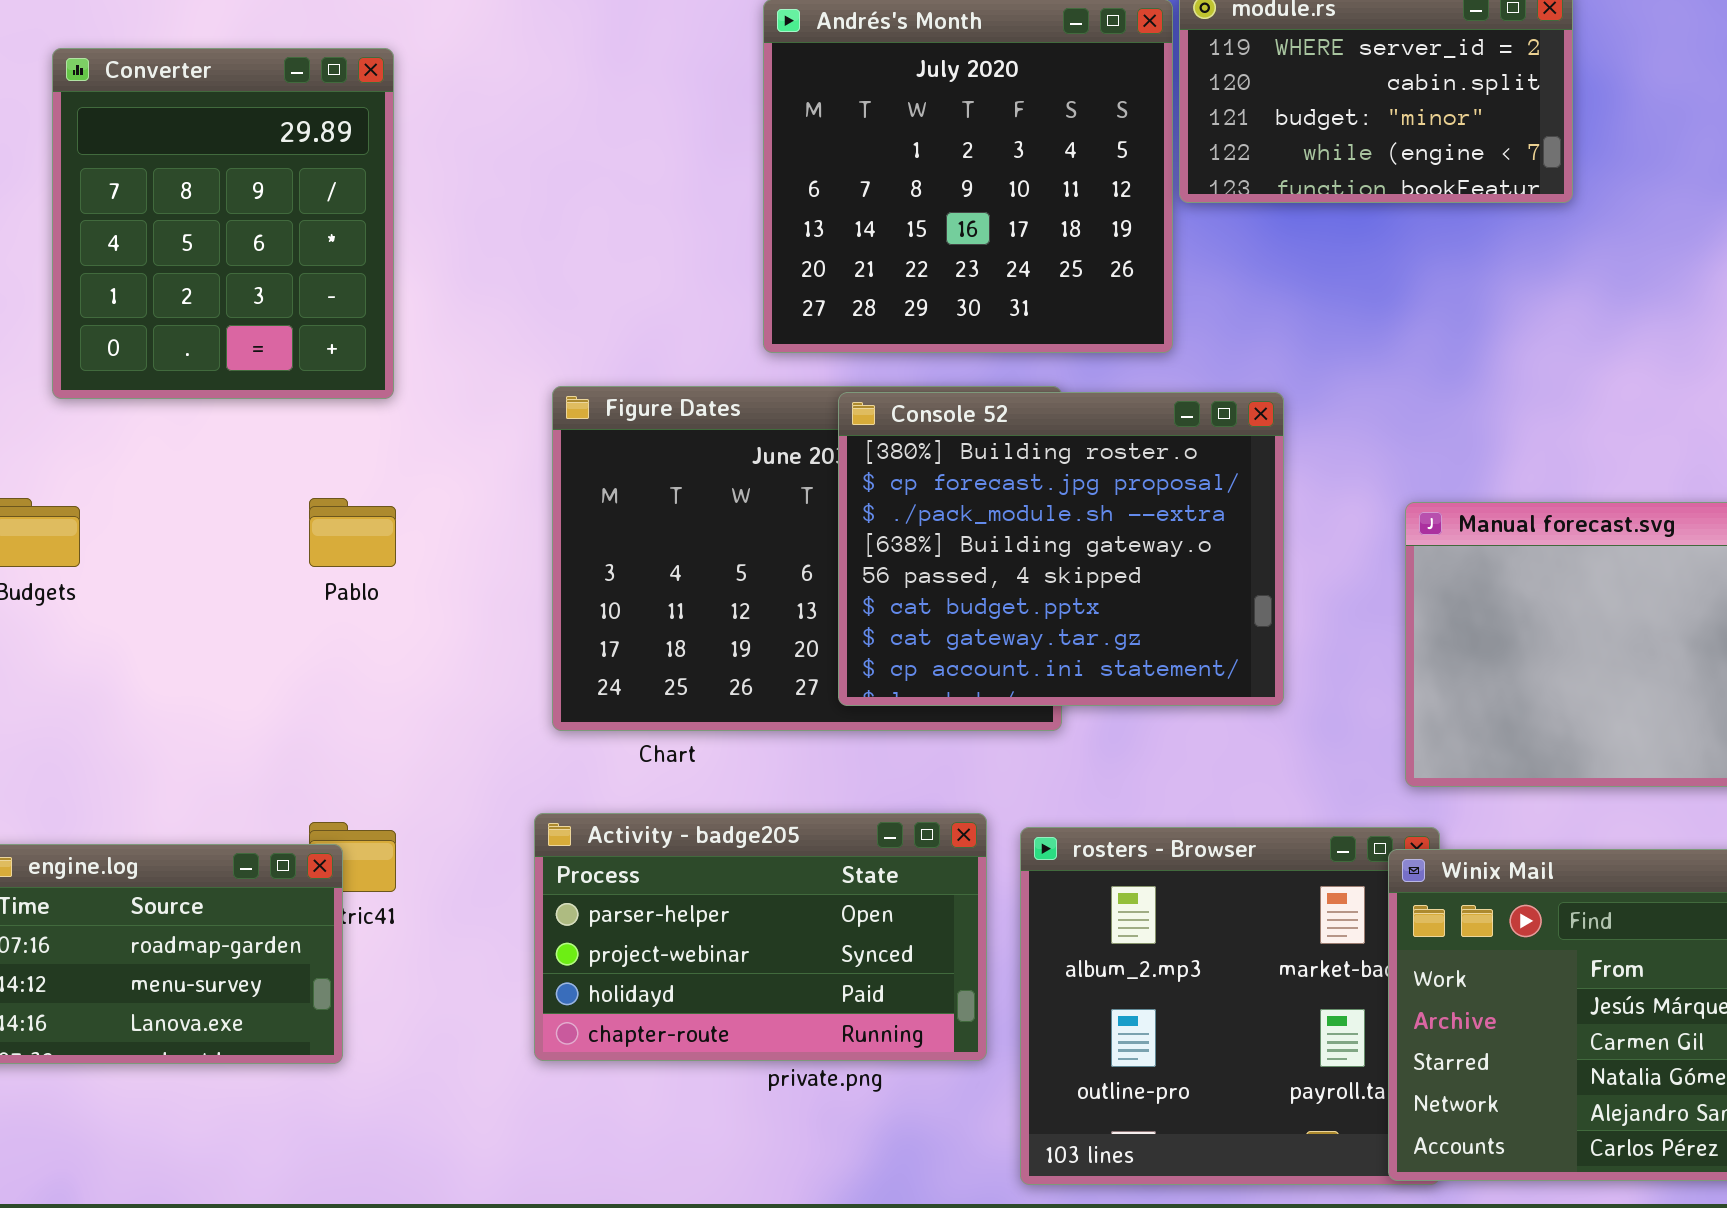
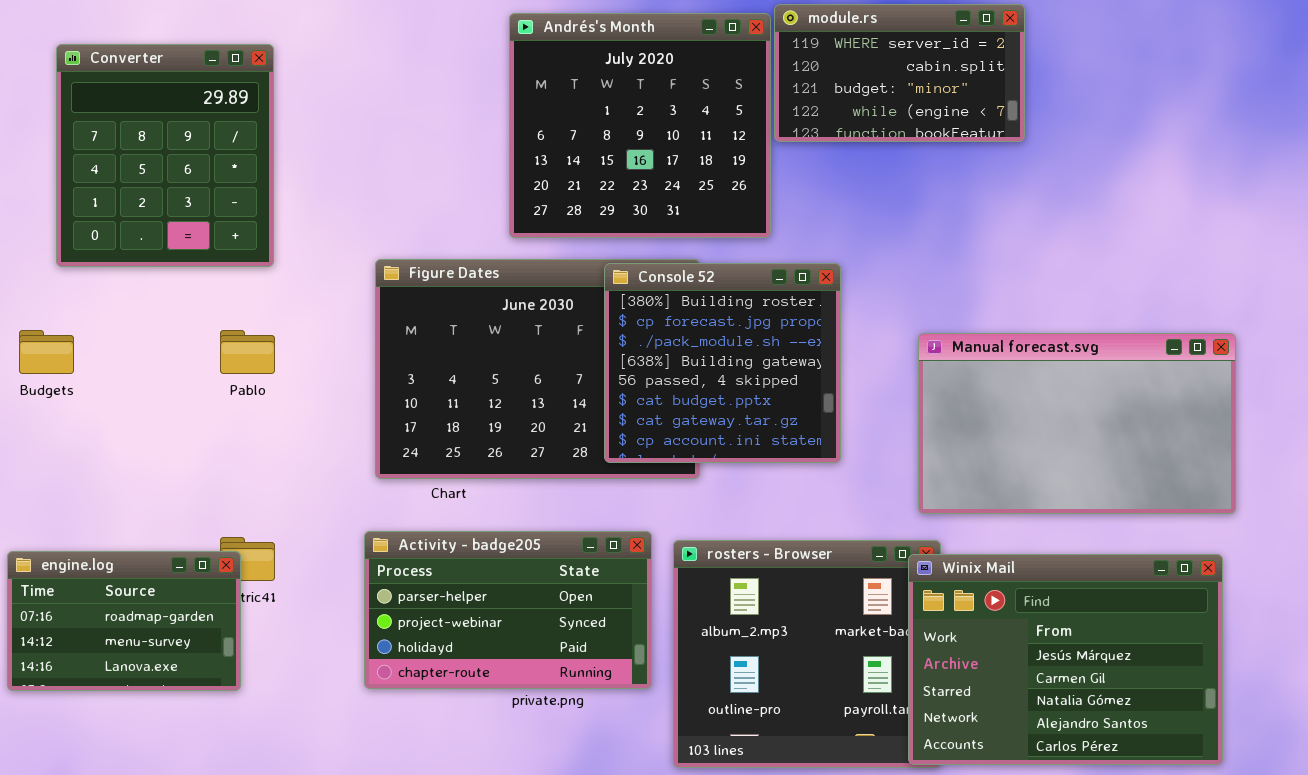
Console 52: [838,392,1284,706] -> [604,263,841,463], resized

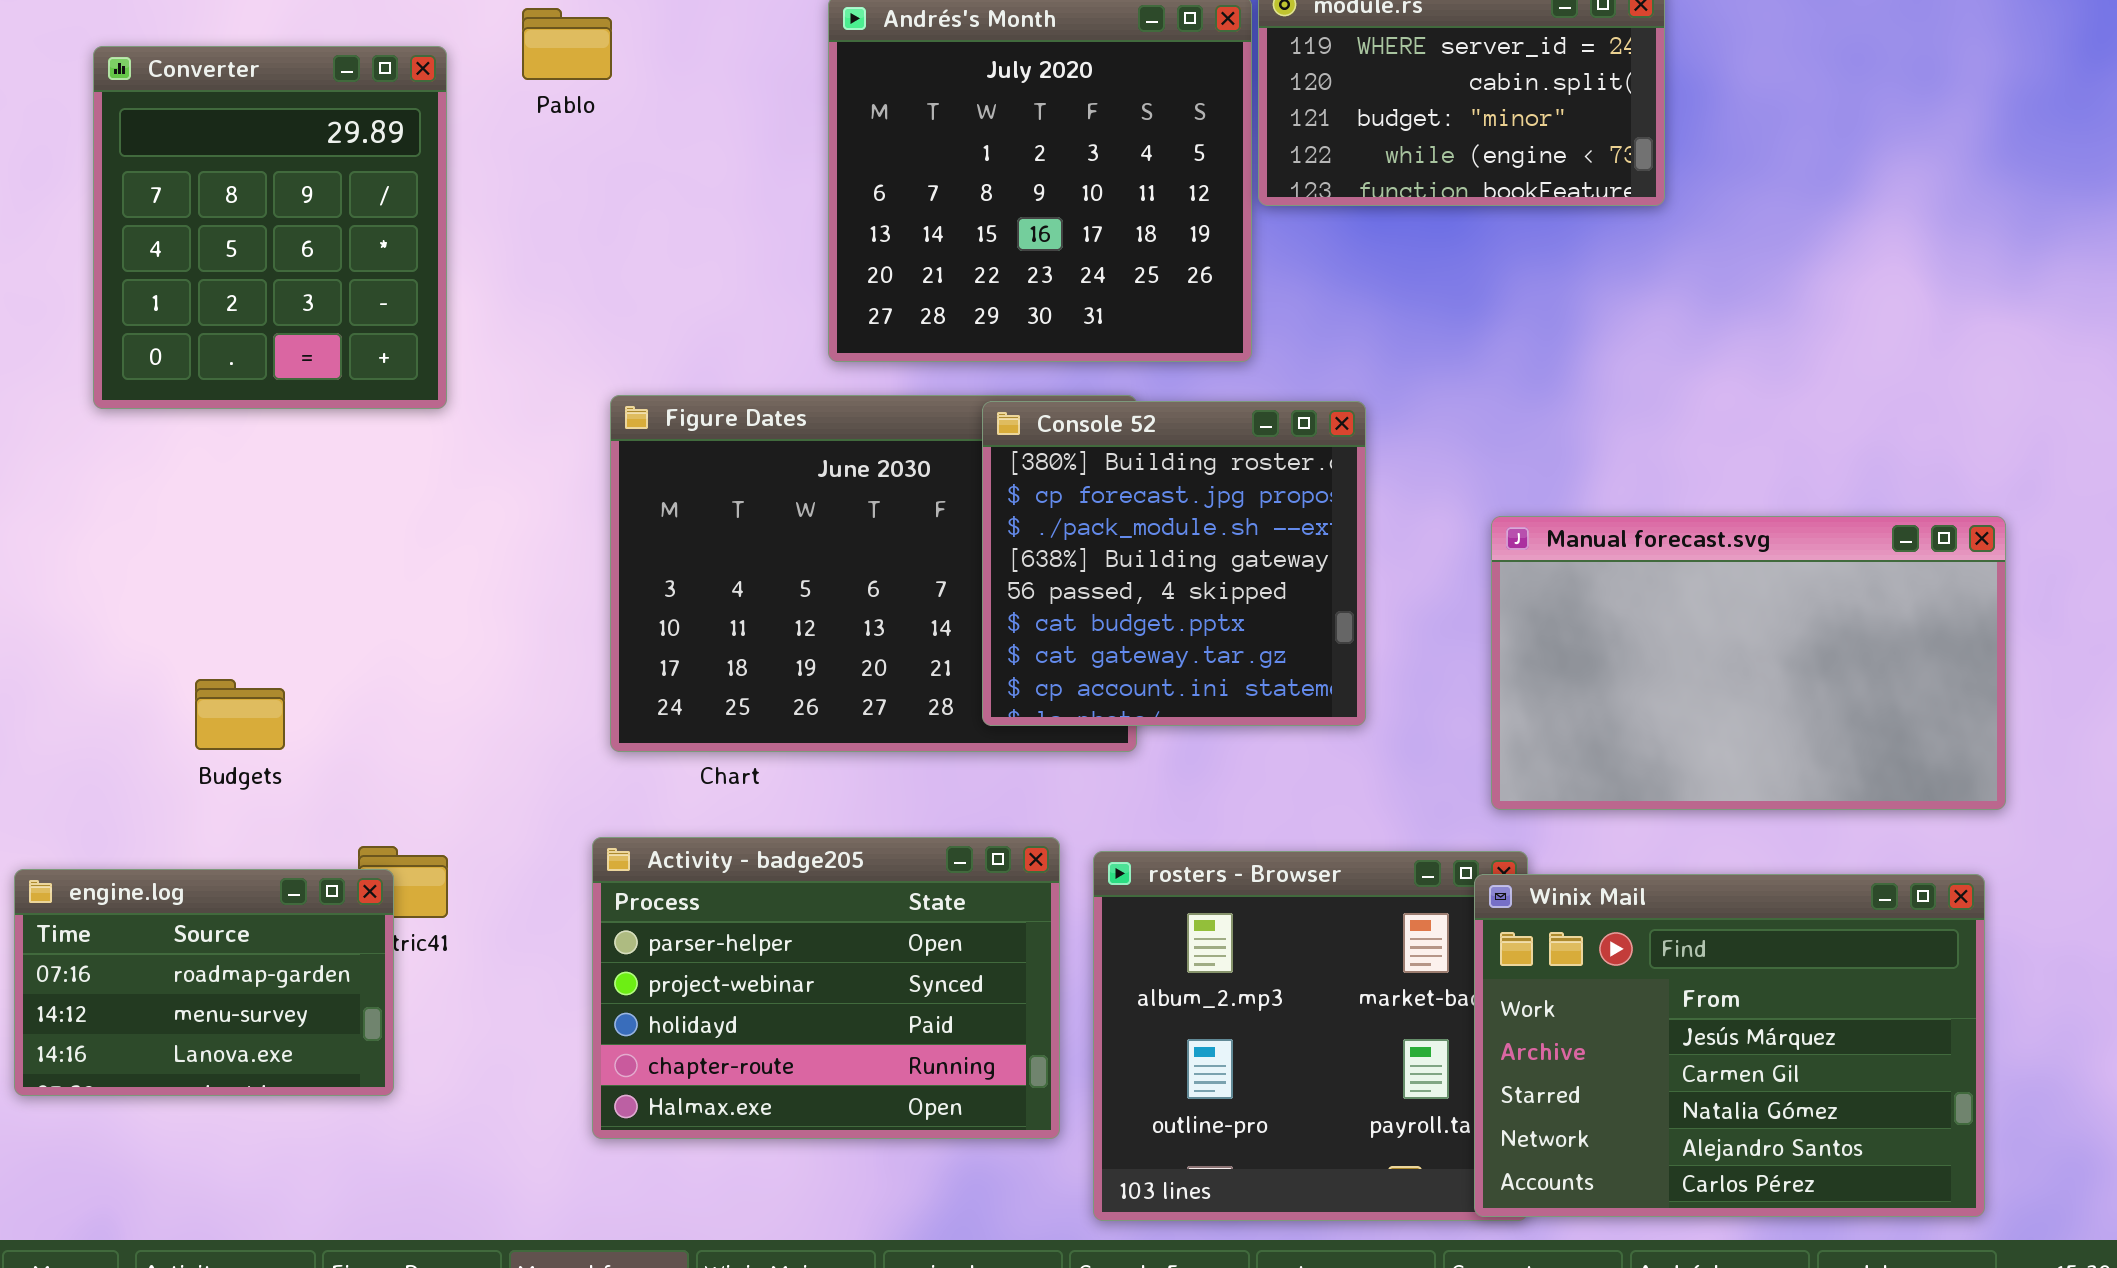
Budgets: [19,330,74,374] -> [195,679,285,750], moved
Pablo: [220,330,275,374] -> [522,8,612,80], moved
Activity - badge205: [364,531,652,689] -> [592,837,1060,1139], resized

